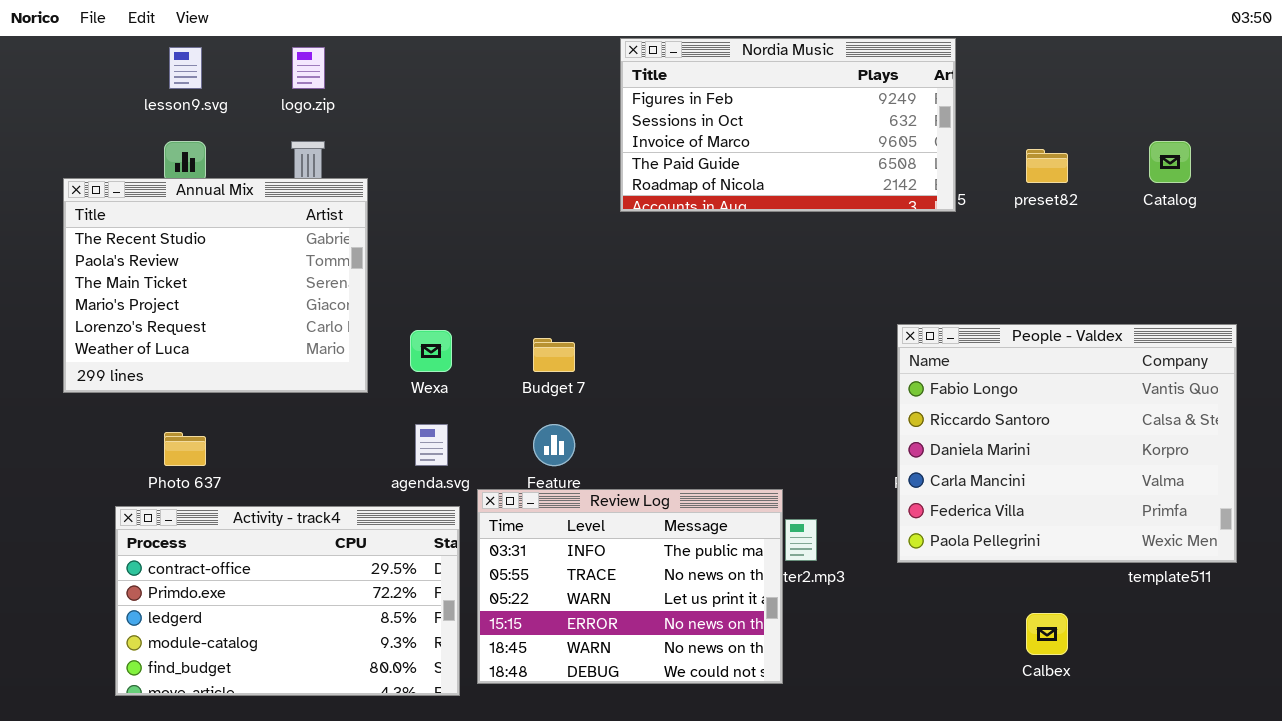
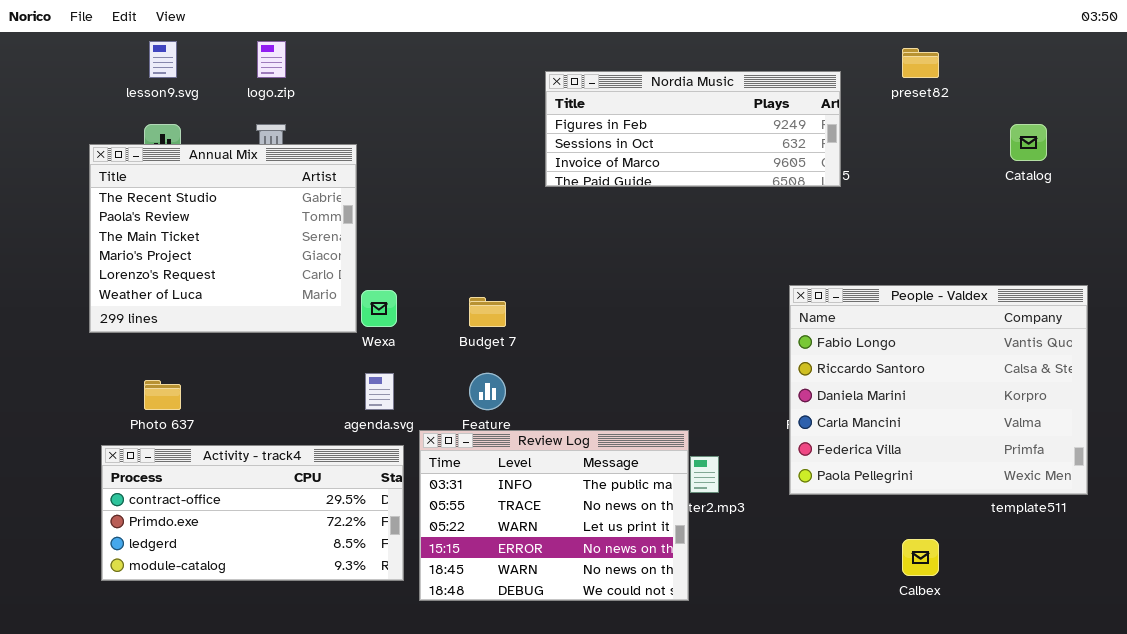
Nordia Music: [620,38,956,212] -> [545,71,841,187], resized
preset82: [1026,149,1068,183] -> [902,48,939,78], moved
Annual Mix: [63,178,368,393] -> [89,144,357,333], moved
Activity - track4: [115,506,460,696] -> [101,445,404,581], resized

